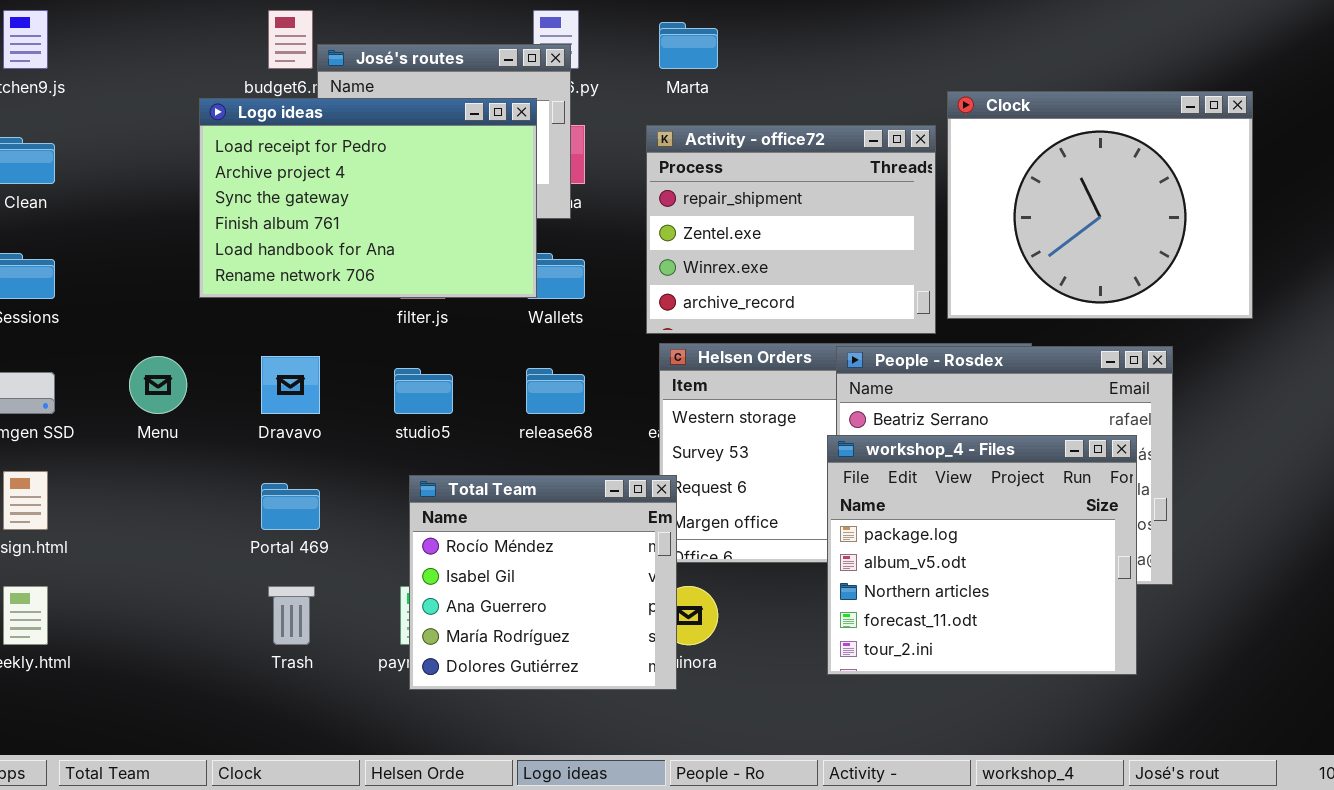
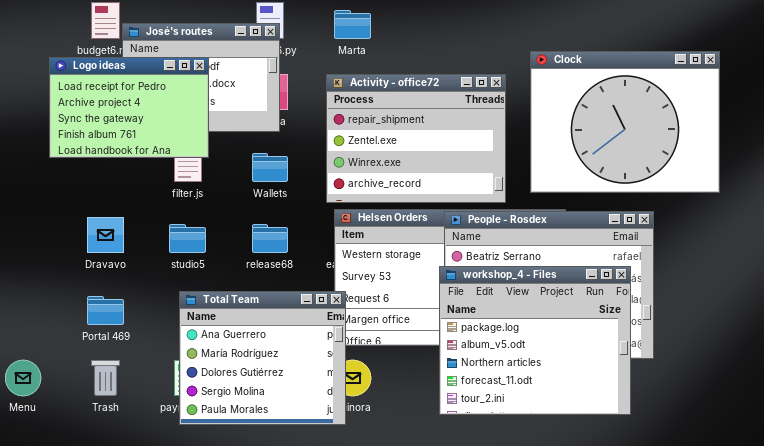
Clock: [947,91,1253,319] -> [530,51,720,193], moved
Logo ideas: [199,98,537,298] -> [49,57,209,158], resized
Menu: [129,356,187,414] -> [5,360,41,396], moved
Total Team: [409,475,677,690] -> [179,291,346,425], scrolled down 2 rows

